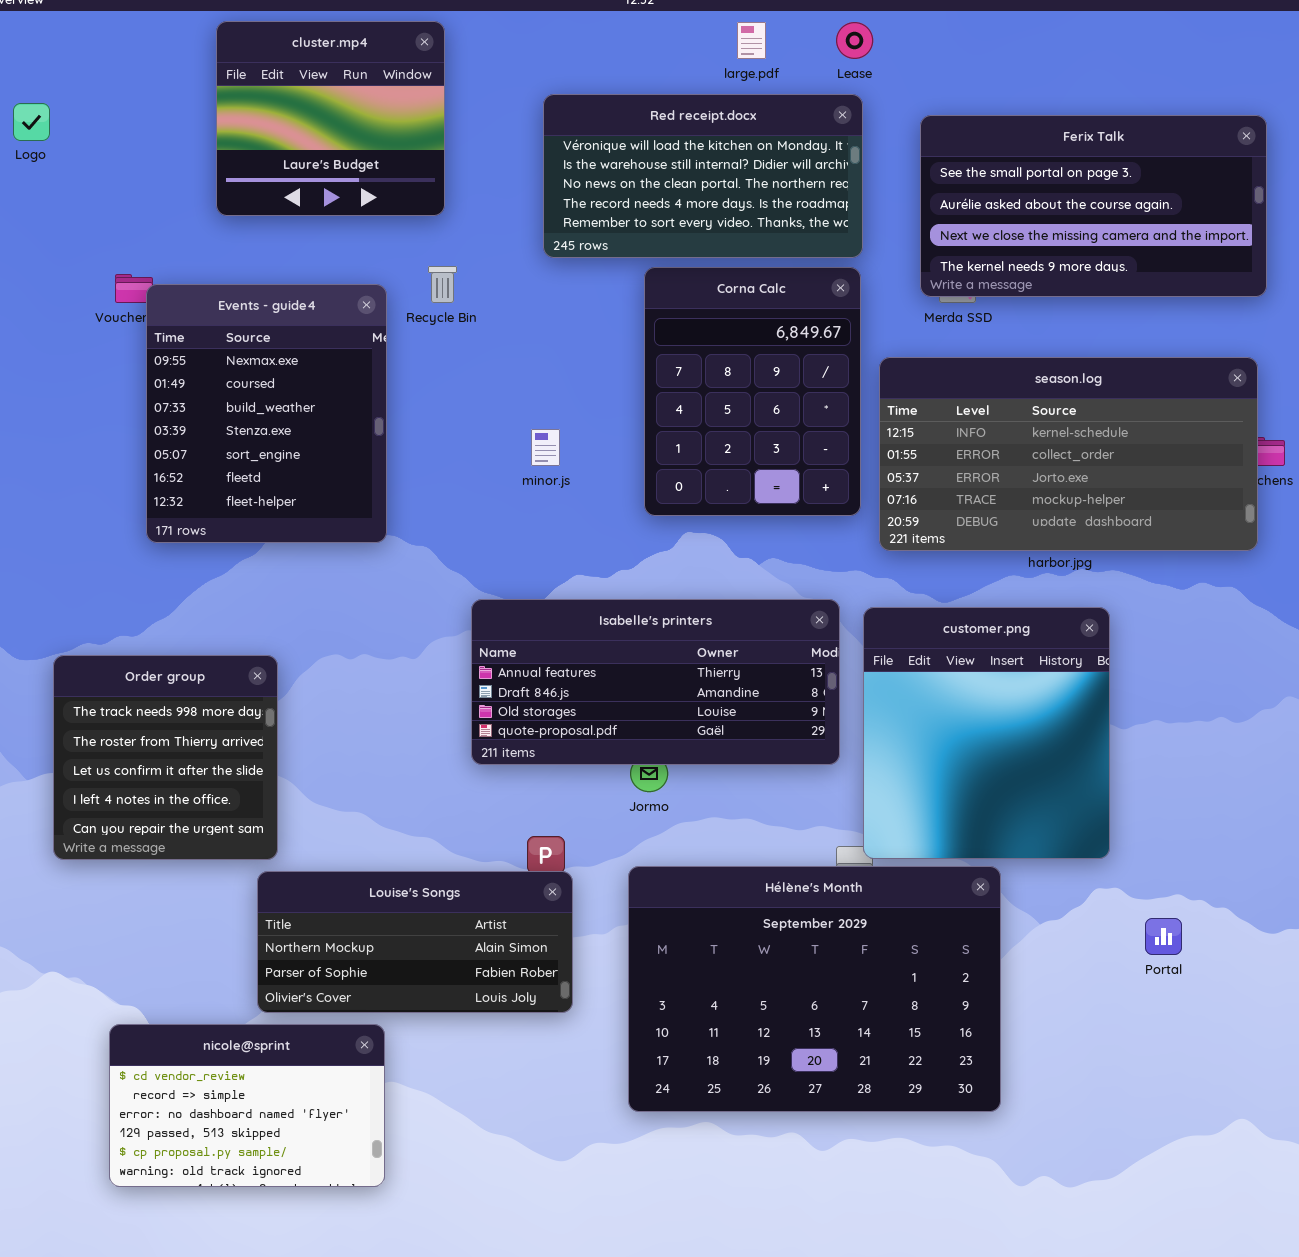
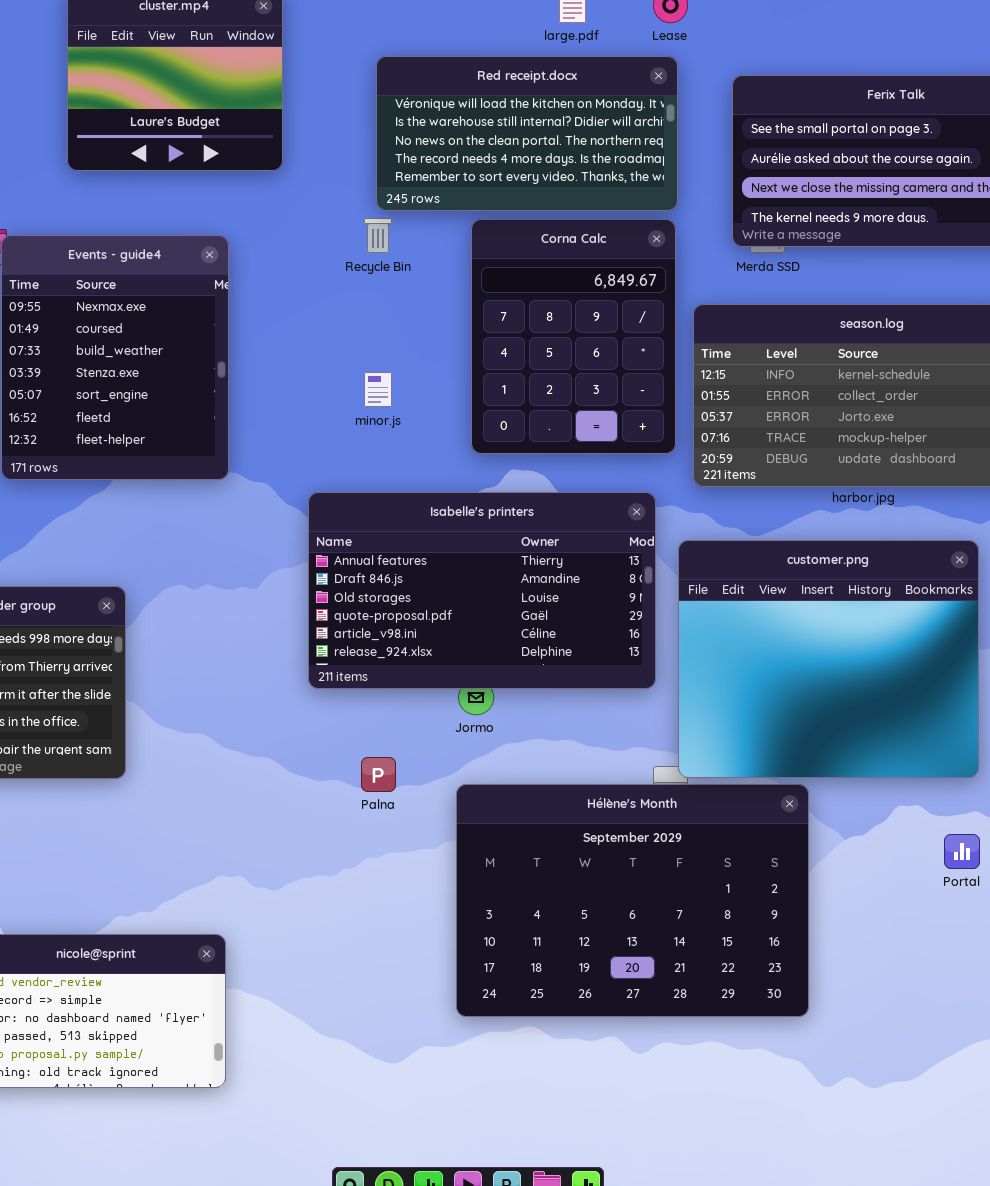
Recycle Bin: [428,266,457,303] -> [364,218,392,253], moved
Isabelle's printers: [471,599,840,765] -> [308,492,656,689], resized
customer.png: [863,607,1110,859] -> [678,540,979,778], resized
Louise's Songs: [257,871,573,1013] -> none, closed

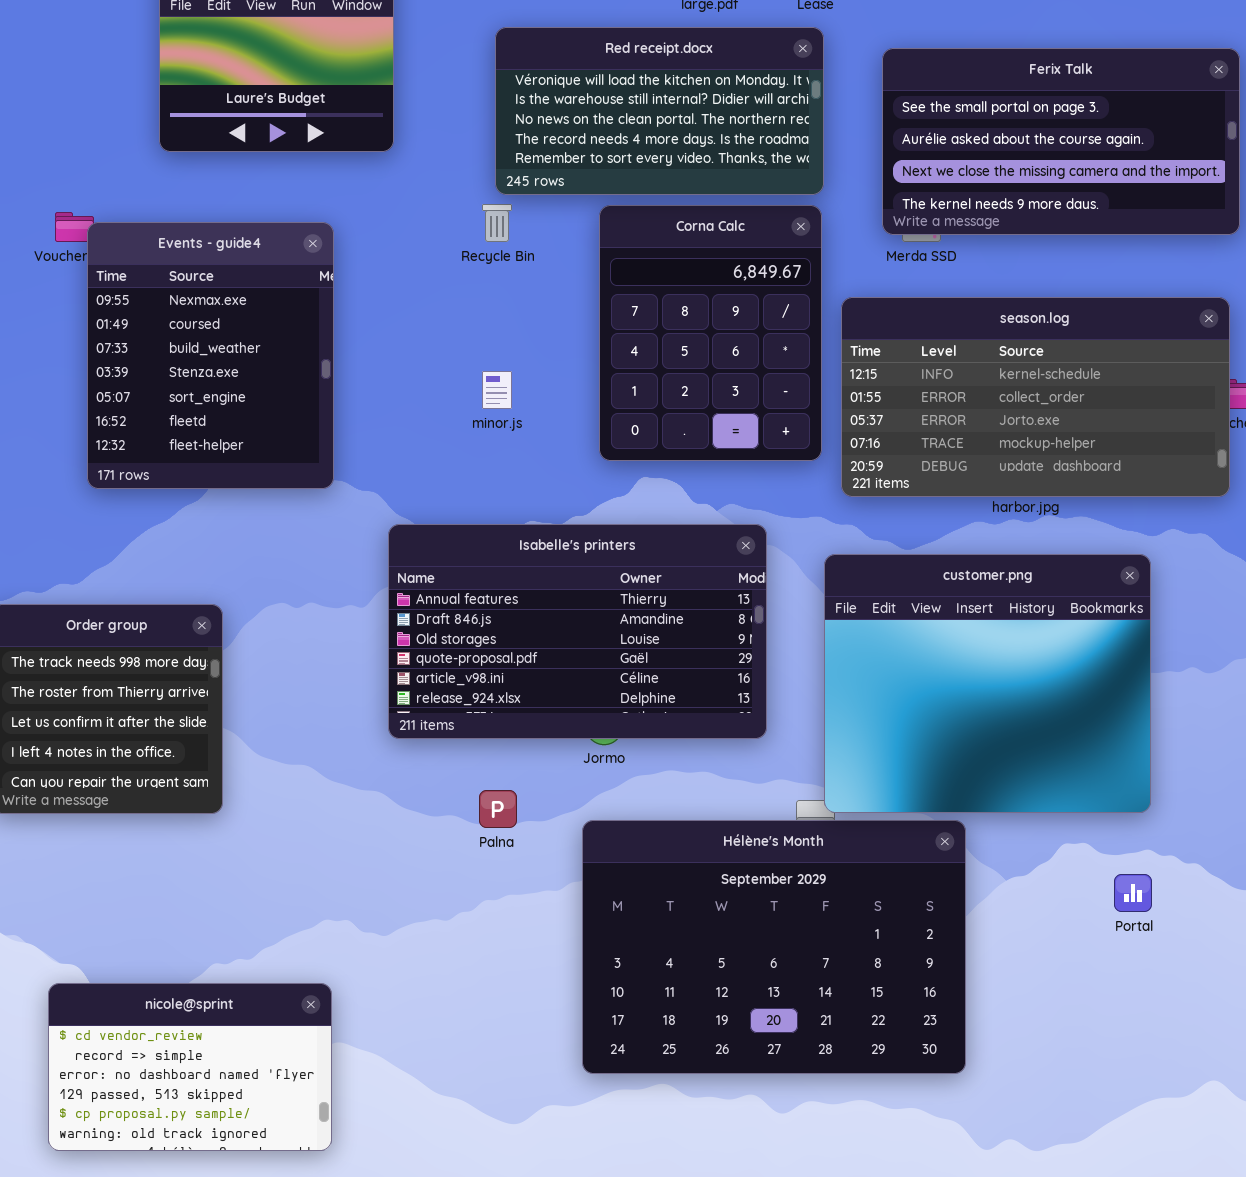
Isabelle's printers: [308,492,656,689] -> [388,524,767,739], moved

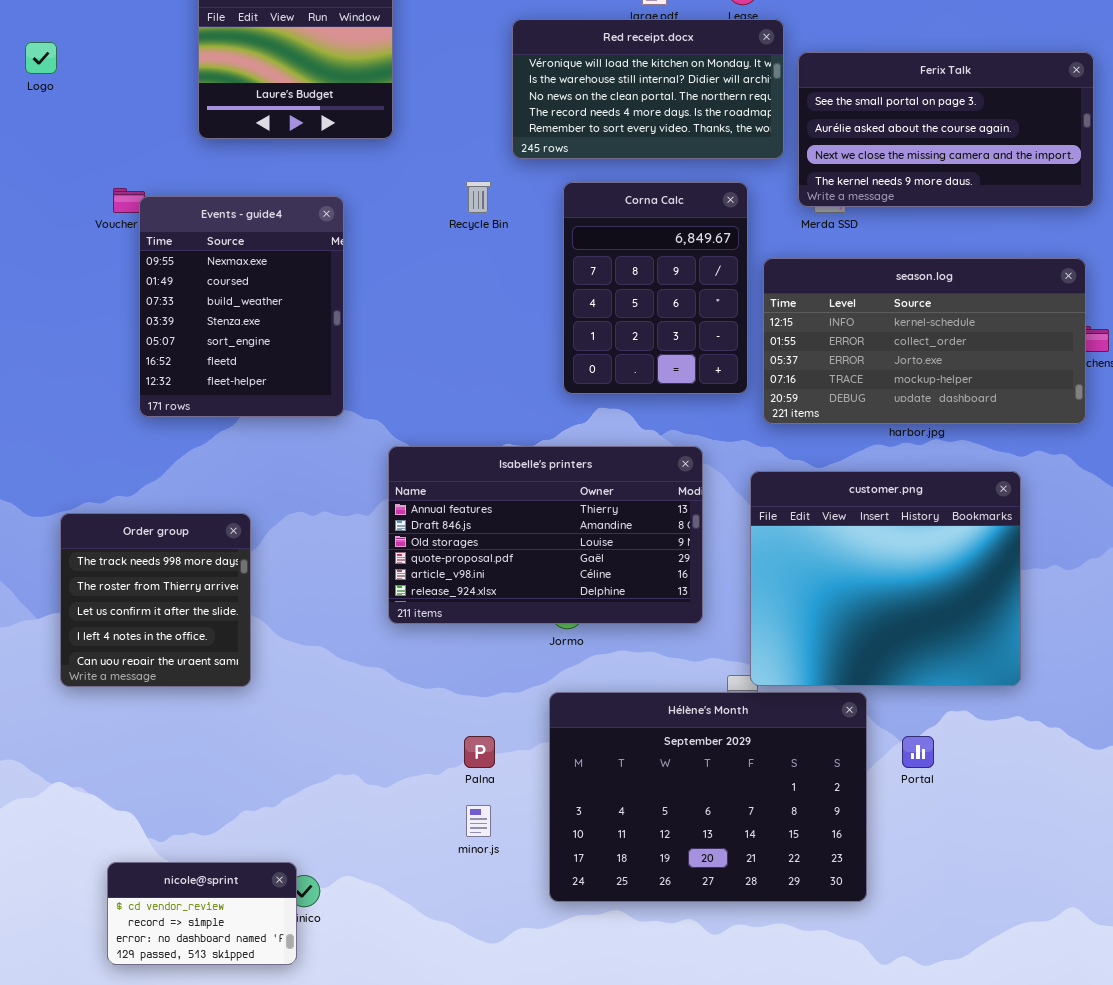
Red receipt.docx: [495,27,824,195] -> [512,19,784,159], moved
minor.js: [482,371,512,409] -> [466,805,491,837], moved
Palna: [479,790,517,828] -> [464,736,495,768], moved
Portal: [1114,874,1152,912] -> [902,736,934,768], moved
nicole@sprint: [48,983,332,1151] -> [107,862,297,965], resized

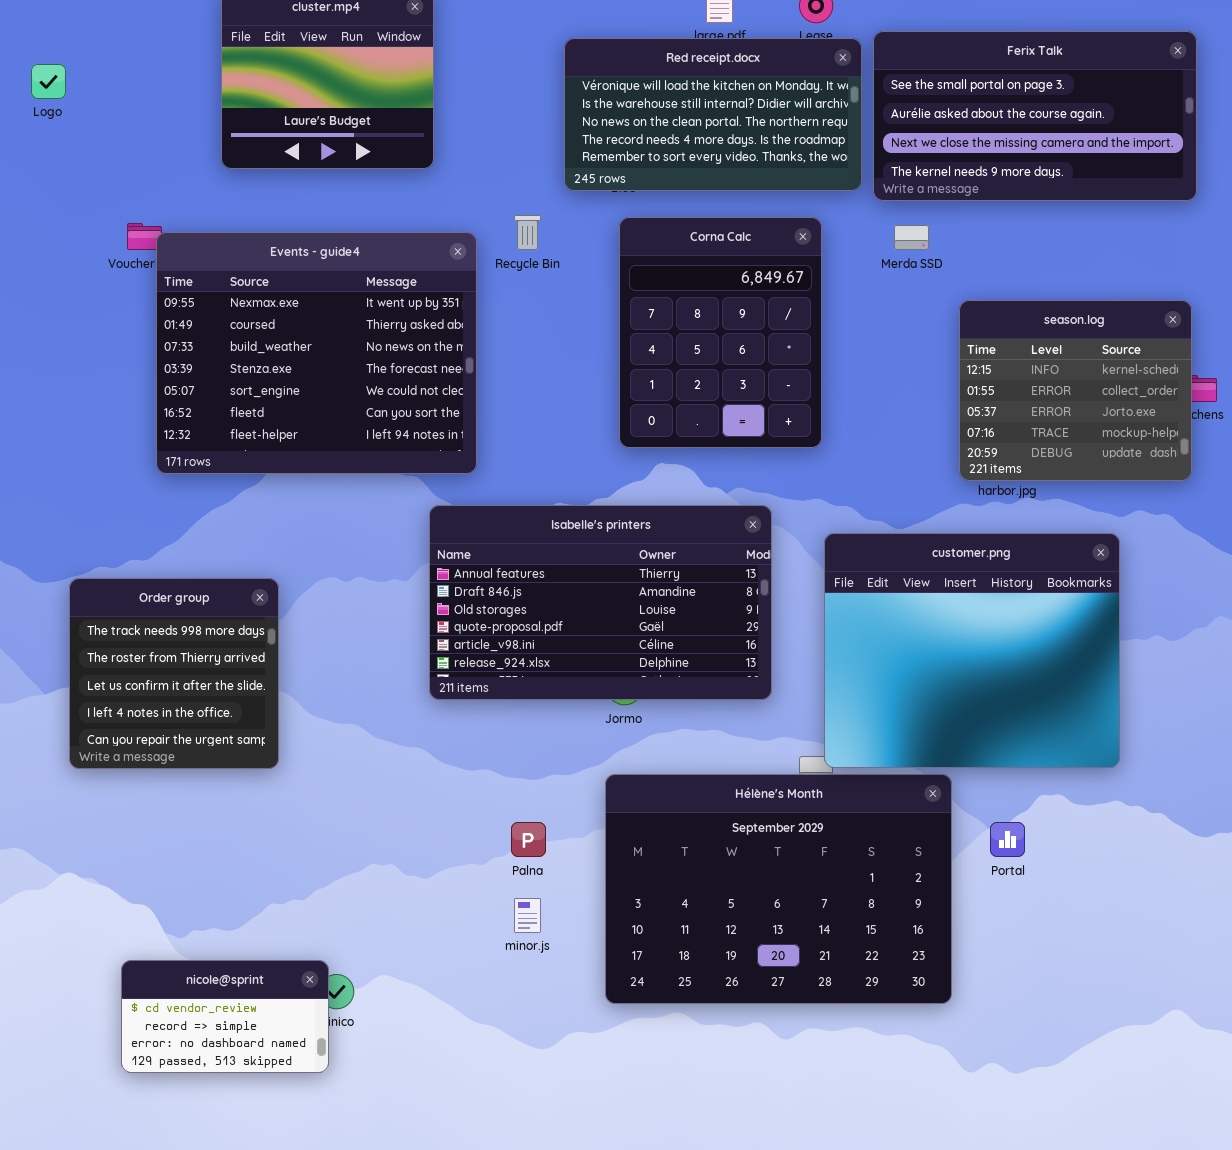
Ferix Talk: [798,52,1094,207] -> [873,31,1197,201], moved
Events - guide4: [139,196,344,417] -> [156,232,477,474], resized
season.log: [763,258,1086,424] -> [959,300,1192,481], resized

